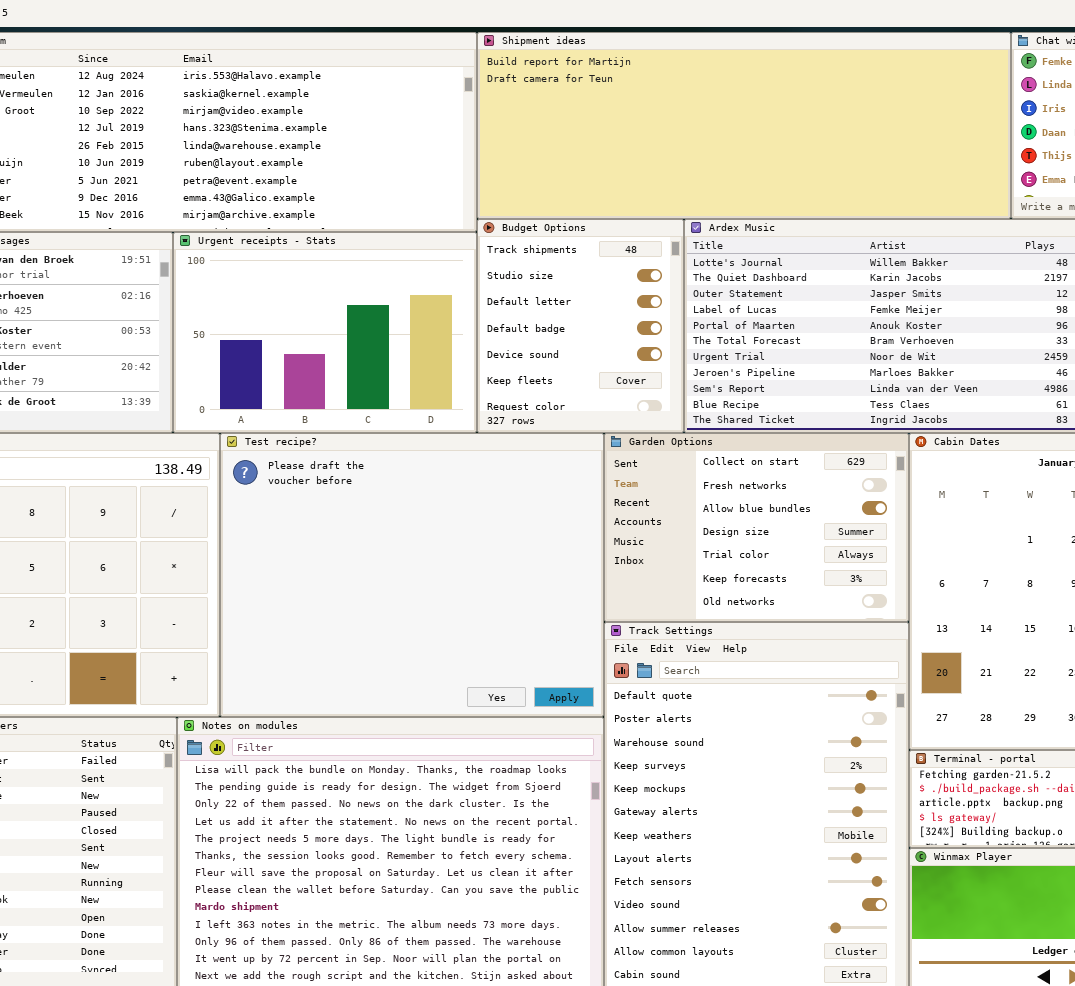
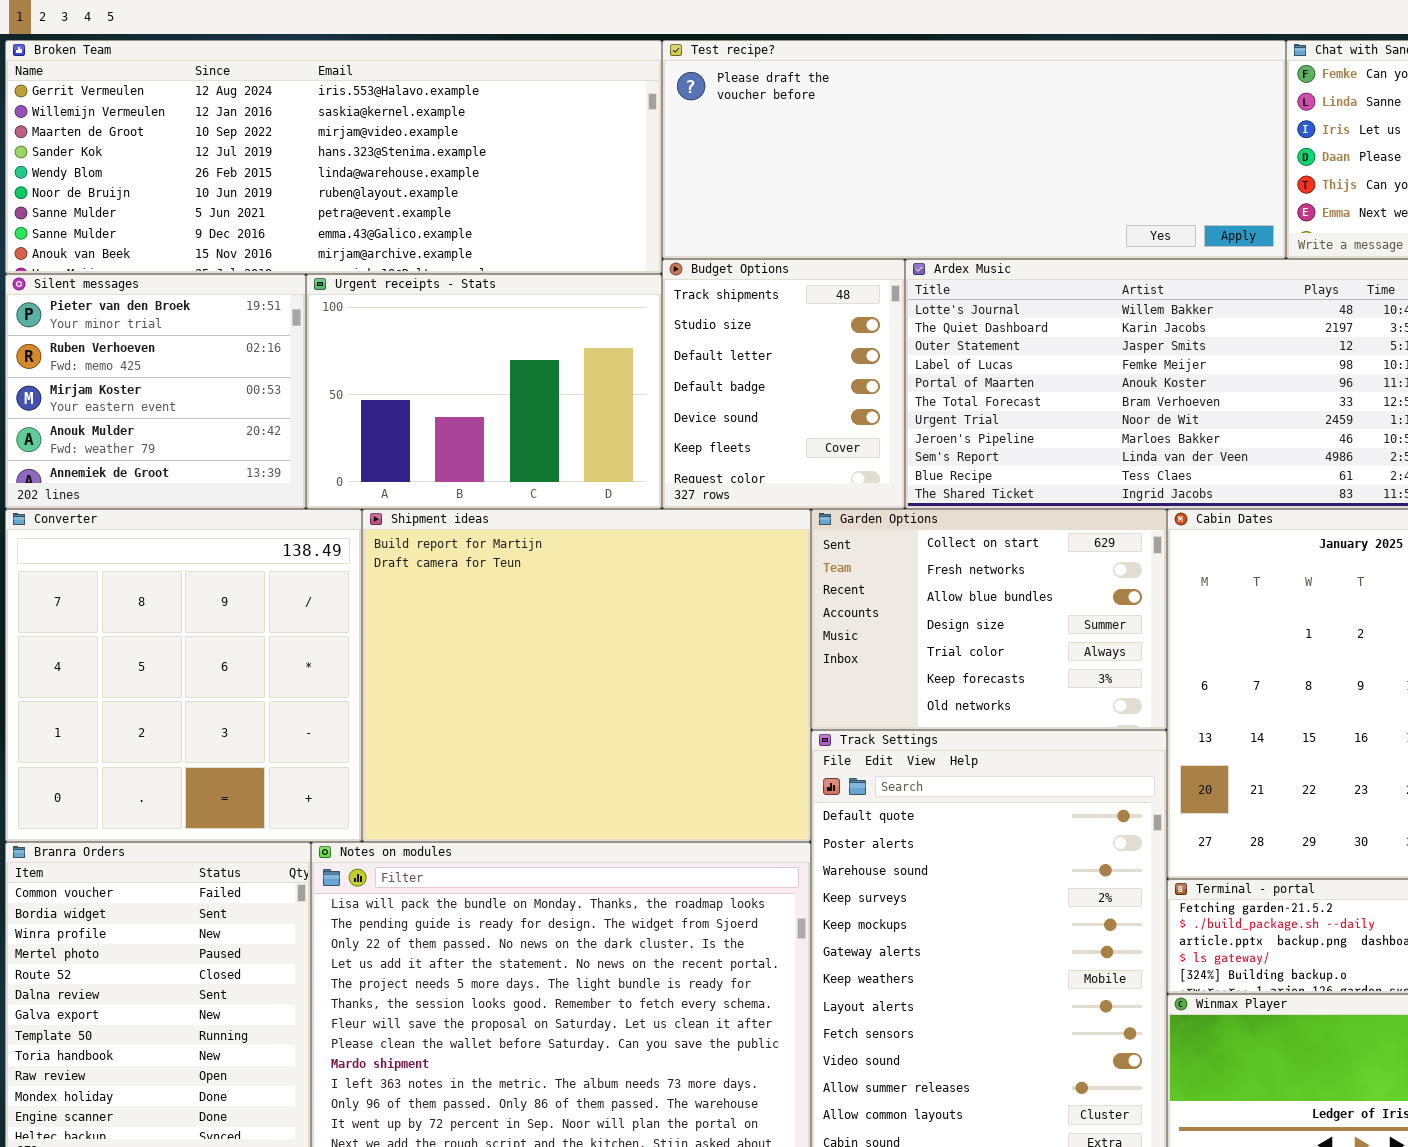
Shipment ideas: [477,32,1011,219] -> [362,509,811,842], moved, resized
Test recipe?: [220,433,604,717] -> [662,40,1286,259], moved, resized

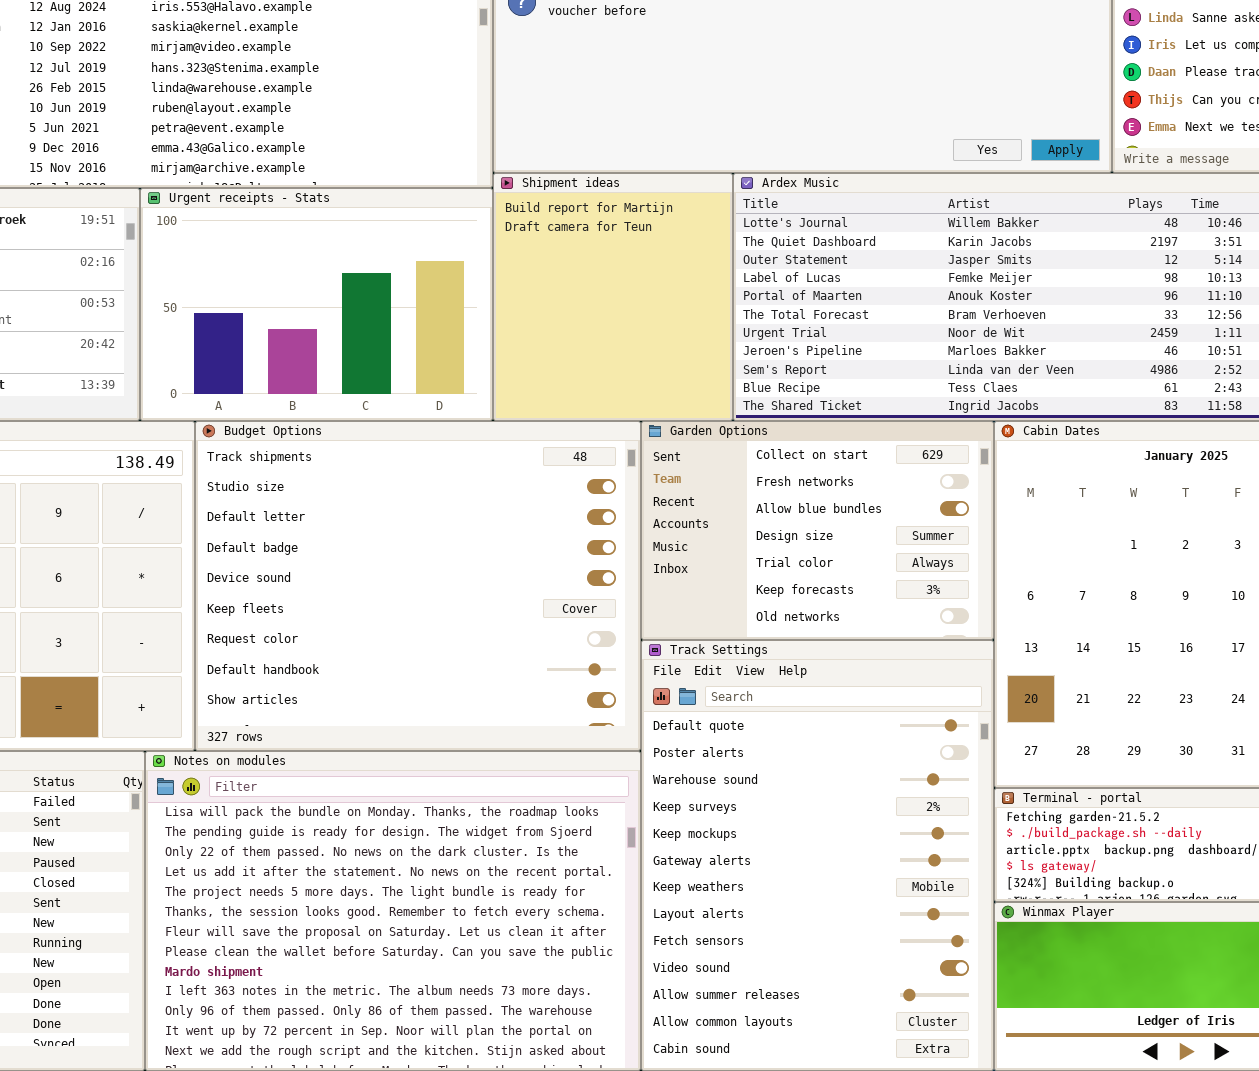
Budget Options: [662,259,905,509] -> [195,421,641,751], moved, resized
Shipment ideas: [362,509,811,842] -> [493,173,733,421], moved, resized

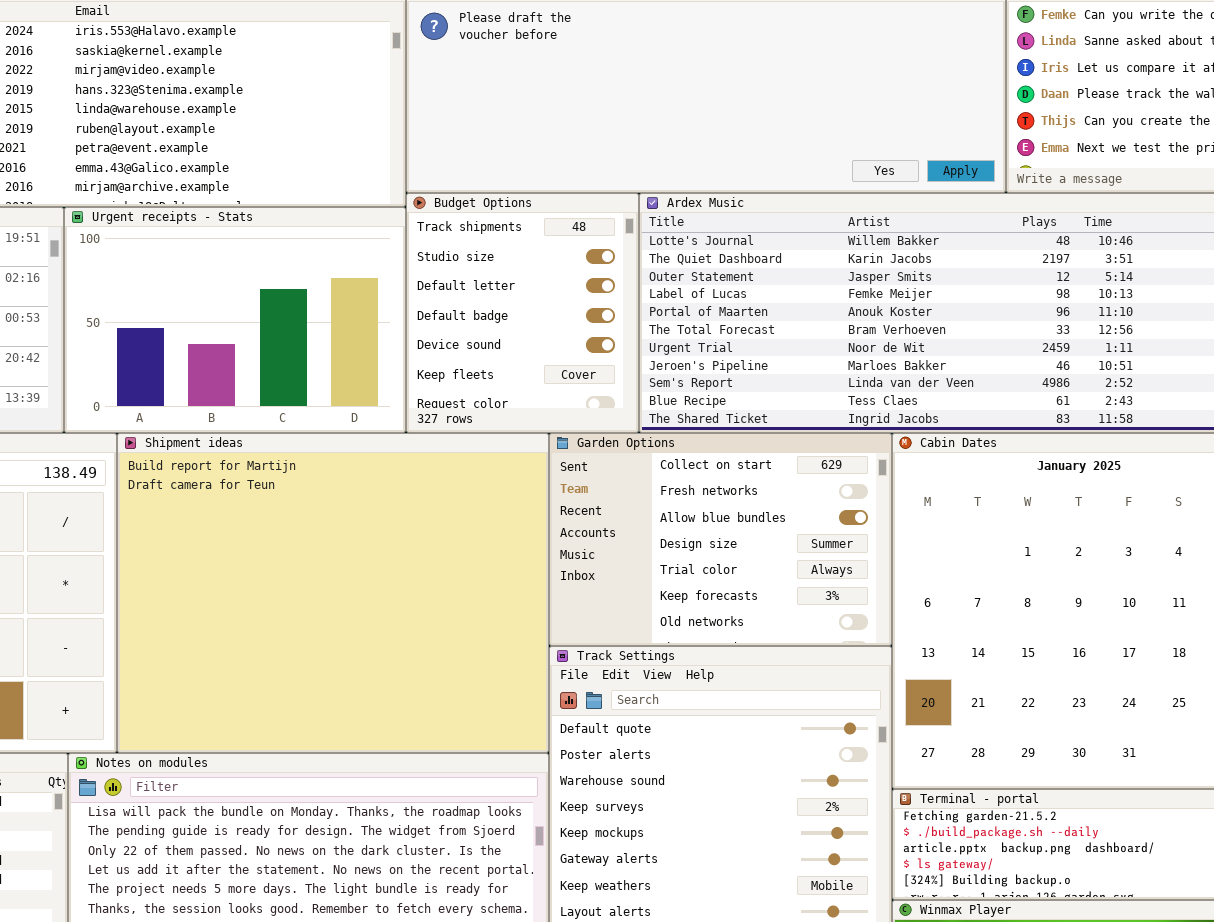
Shipment ideas: [493,173,733,421] -> [117,433,549,753], moved, resized
Budget Options: [195,421,641,751] -> [406,193,639,433], moved, resized

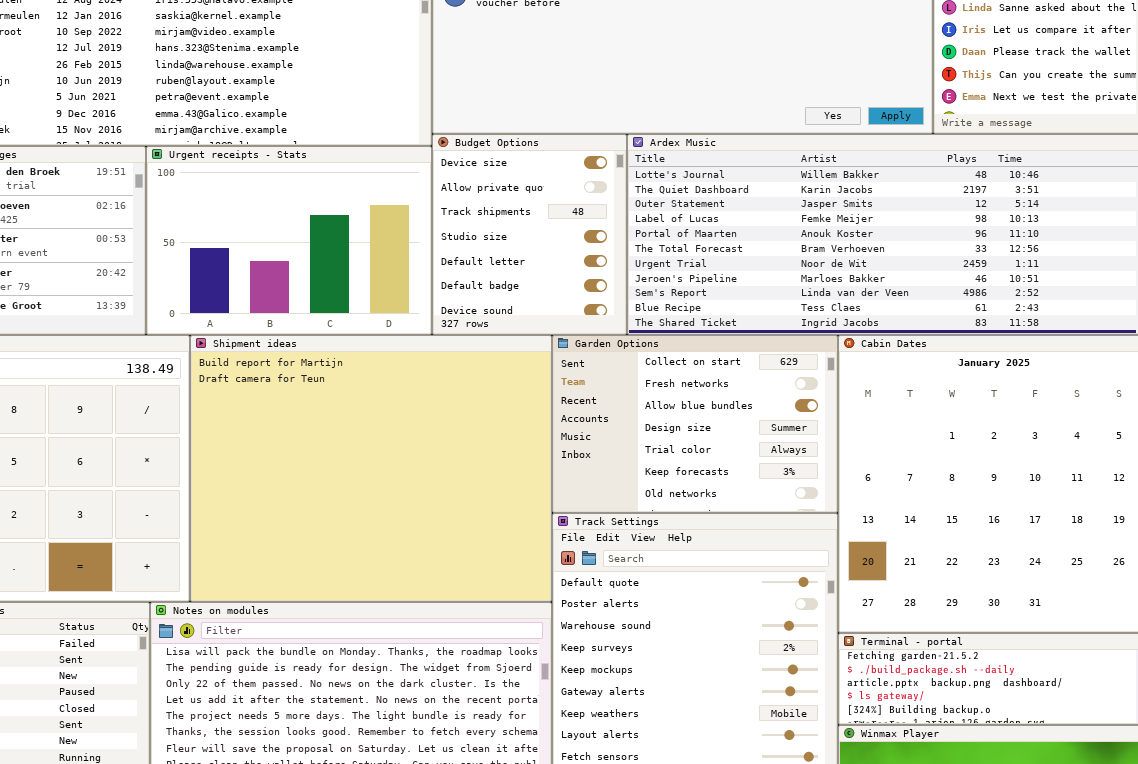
Budget Options: [406,193,639,433] -> [432,134,627,335], scrolled up 2 rows

